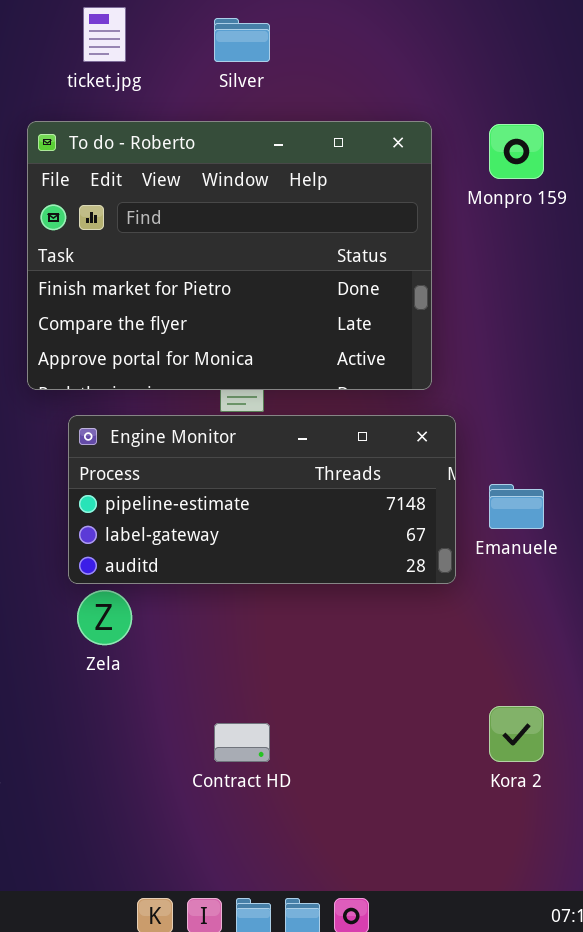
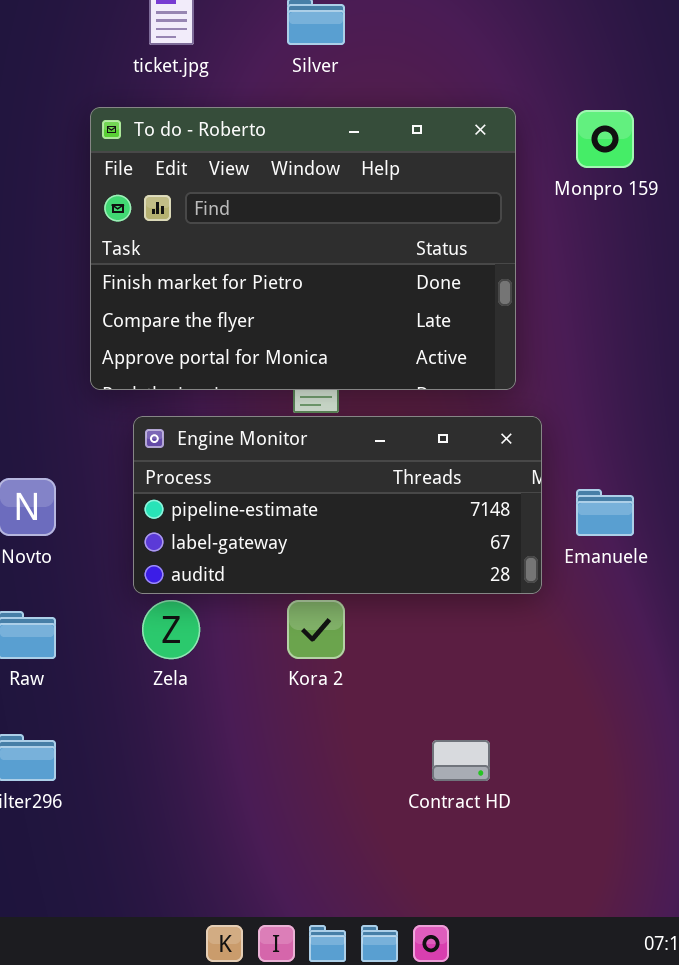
Kora 2: [489,706,544,762] -> [287,600,345,659], moved
Contract HD: [214,723,270,762] -> [432,740,490,781], moved

